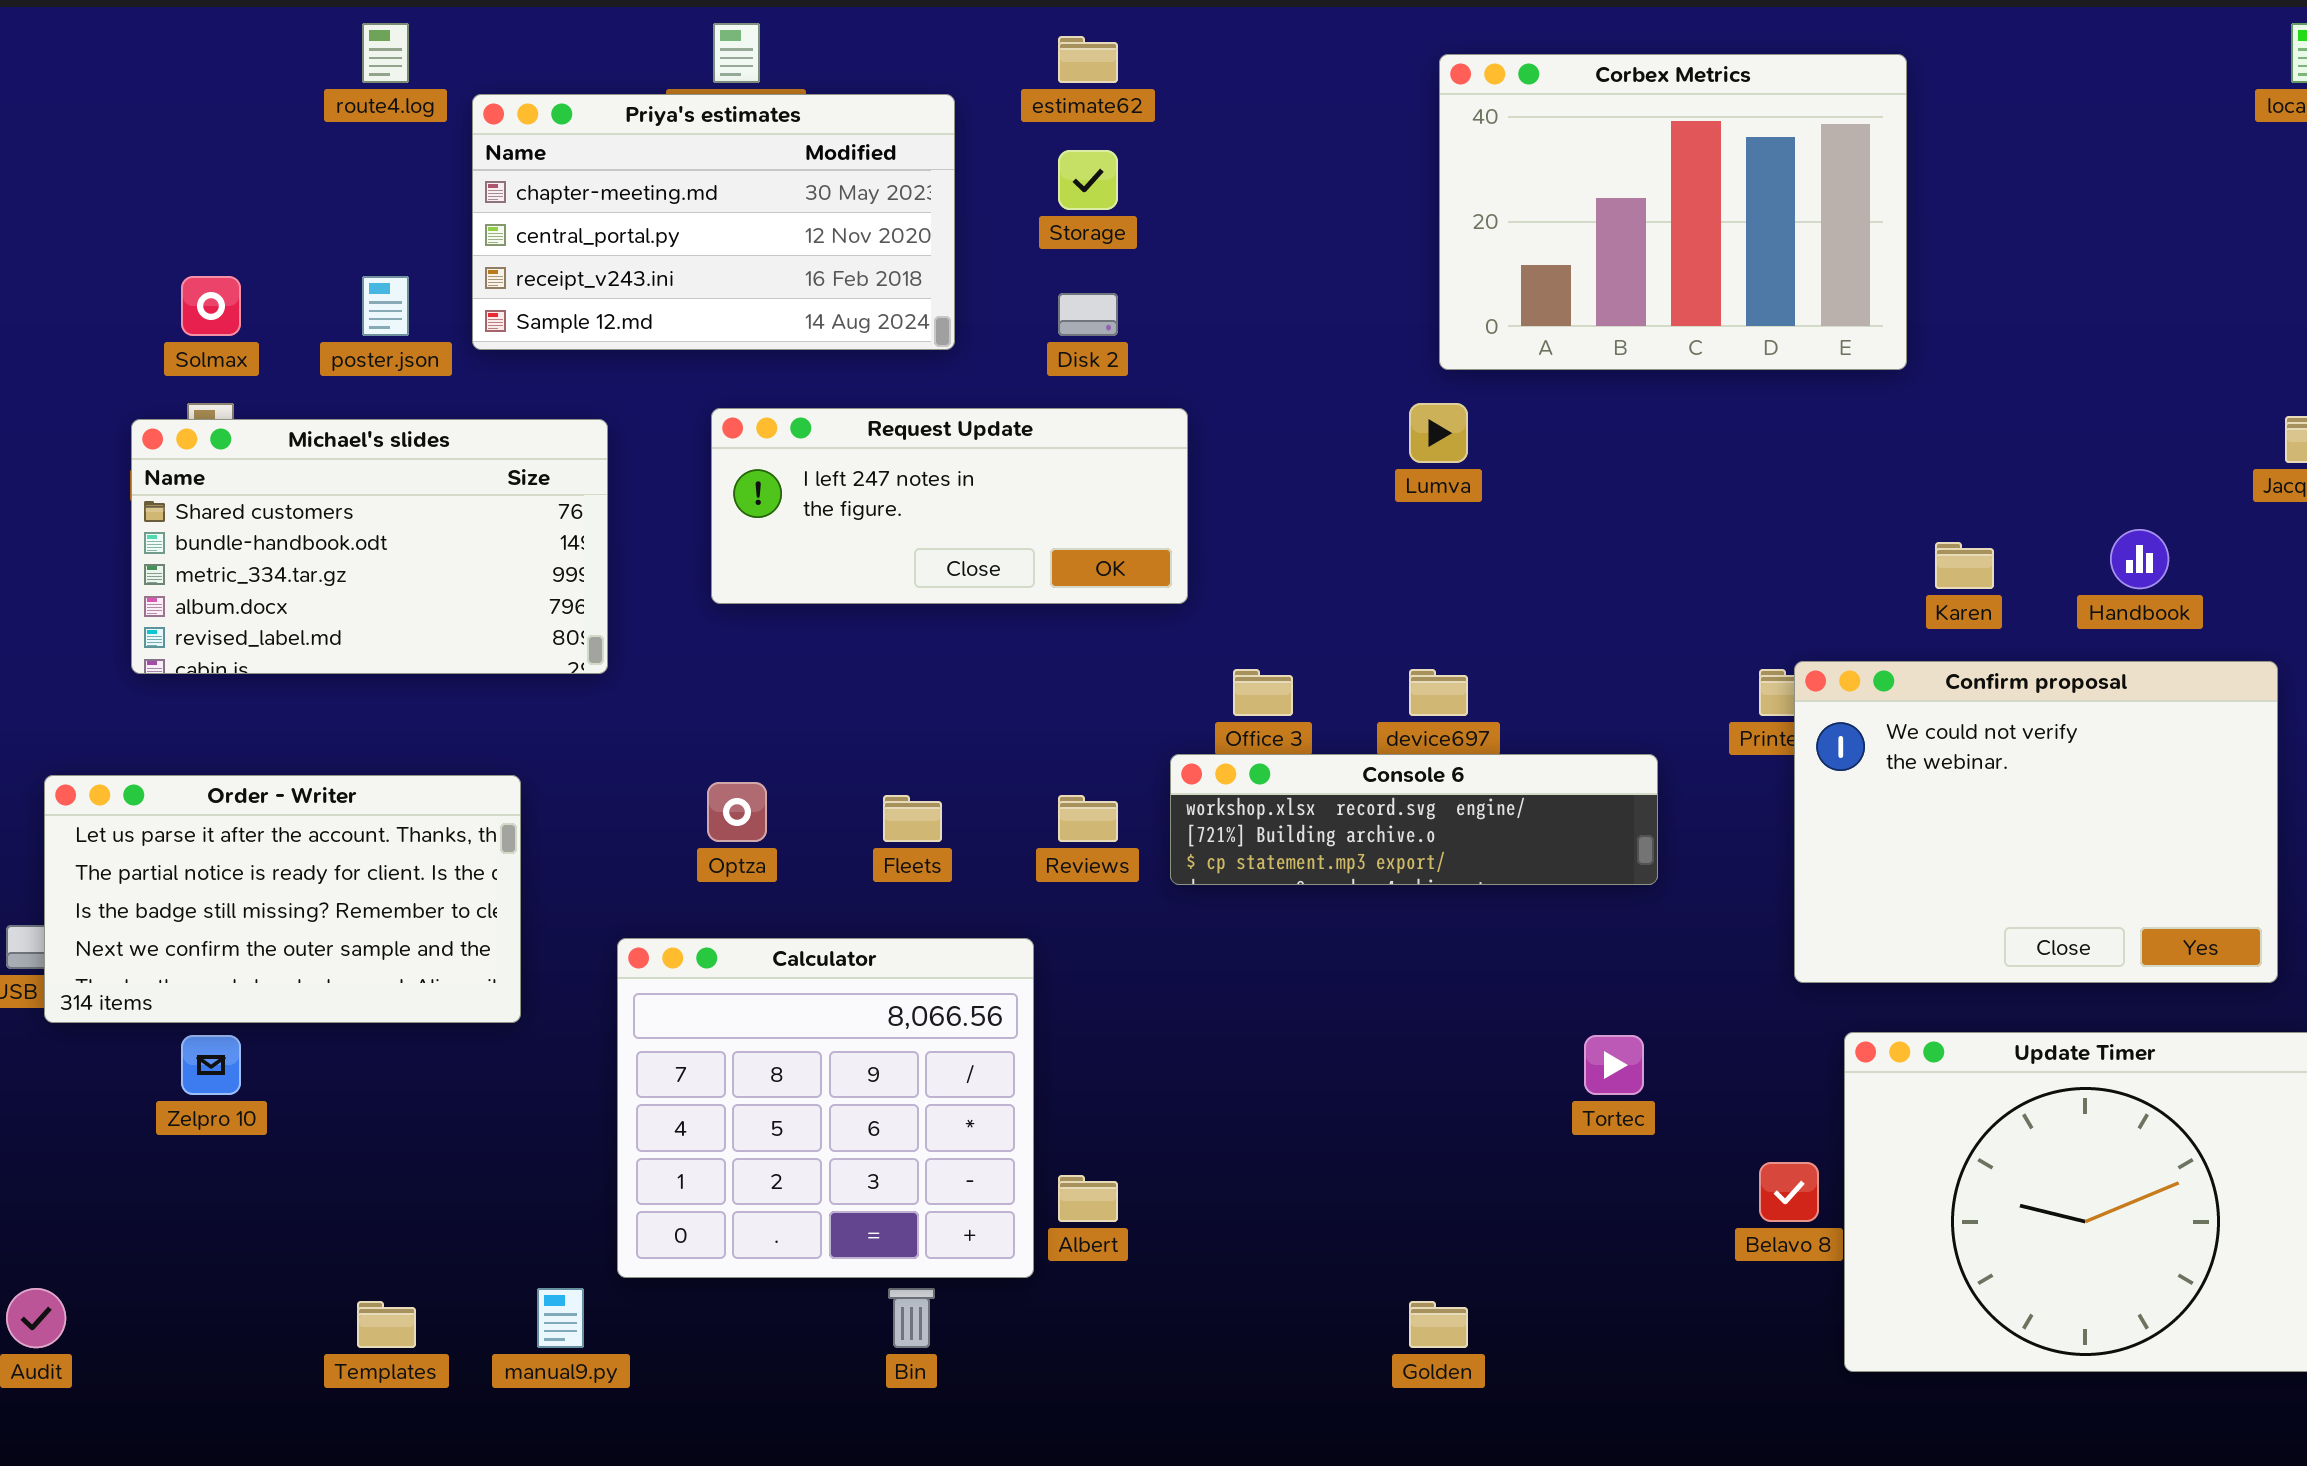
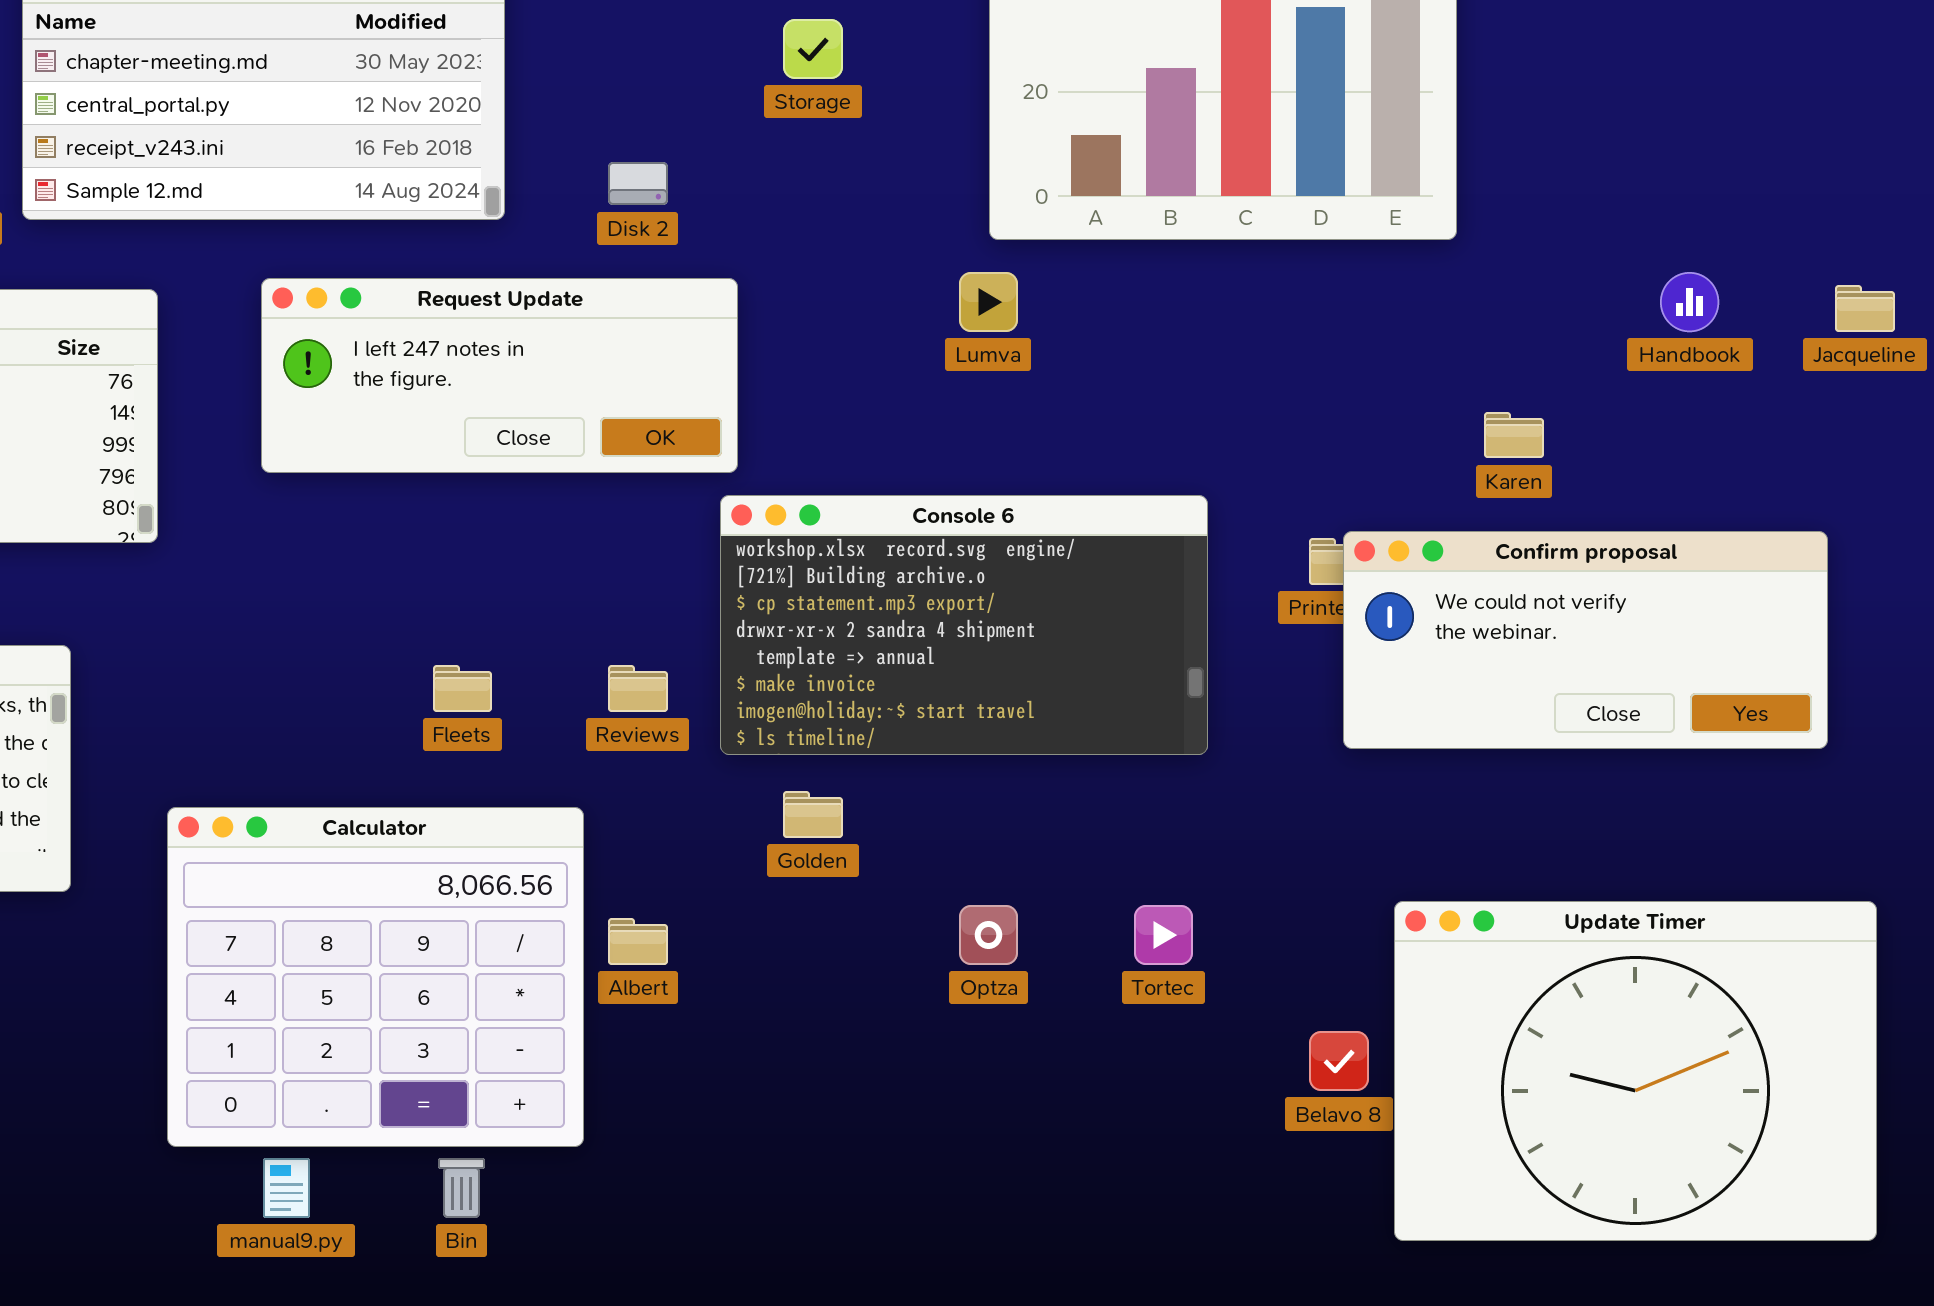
Storage: [1058,150,1118,210] -> [783,19,843,79], moved
Handbook: [2110,529,2169,589] -> [1660,272,1719,332], moved
Confirm proposal: [1794,661,2278,983] -> [1343,531,1828,749], resized
Console 6: [1170,754,1658,885] -> [720,495,1208,755], resized
Optza: [707,782,767,842] -> [959,905,1018,965], moved
Albert: [1058,1175,1118,1222] -> [608,918,668,965], moved
manual9.py: [537,1288,584,1348] -> [263,1158,310,1218], moved
Golden: [1409,1301,1468,1348] -> [783,791,843,838], moved

